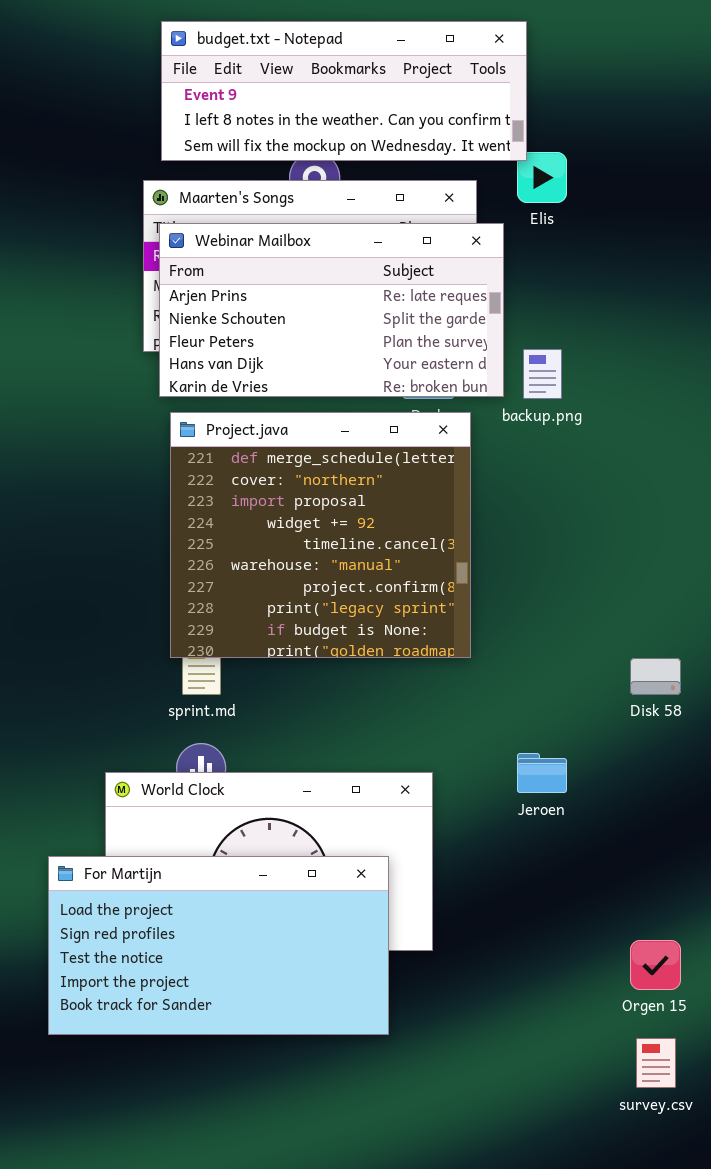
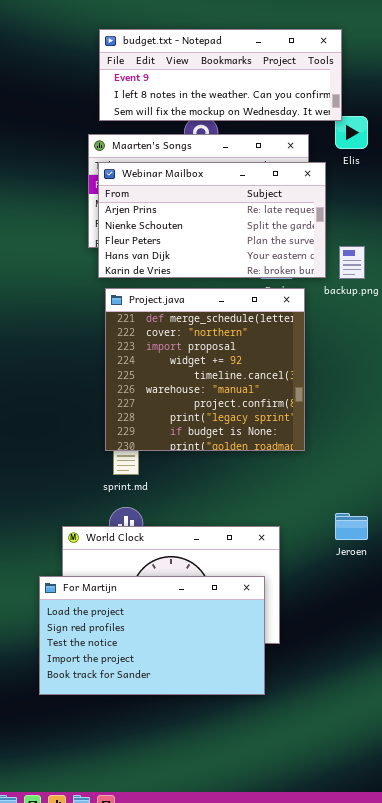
For Martijn: [48,856,389,1035] -> [39,576,265,695], moved

